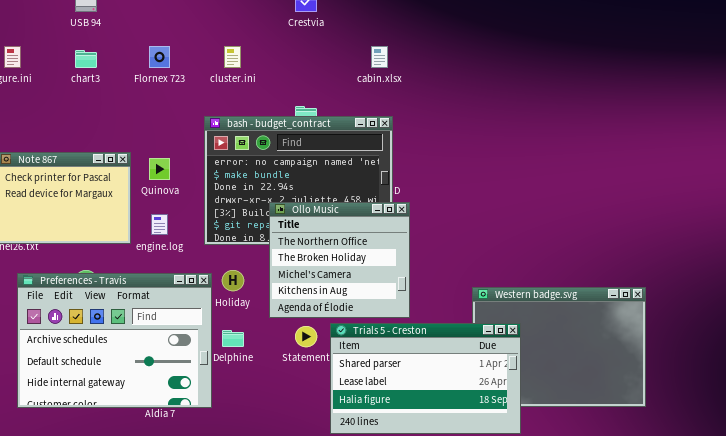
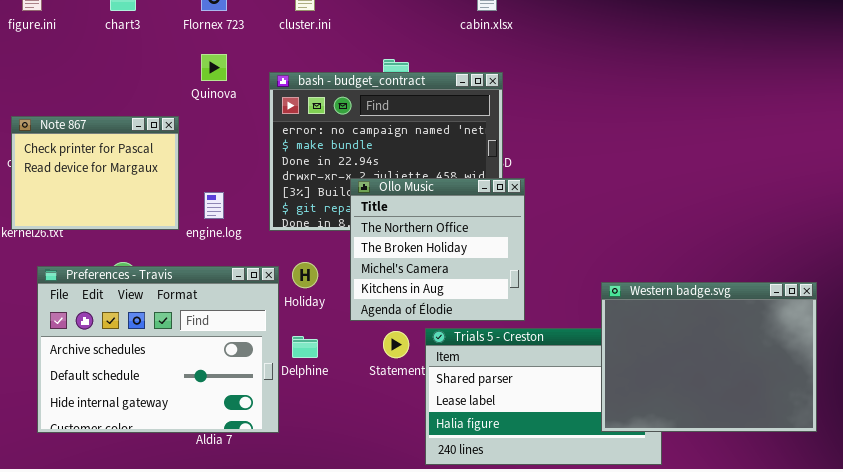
Quinova: [149,158,170,180] -> [201,54,227,81], moved
Western badge.svg: [472,287,646,407] -> [601,282,817,432], raised

